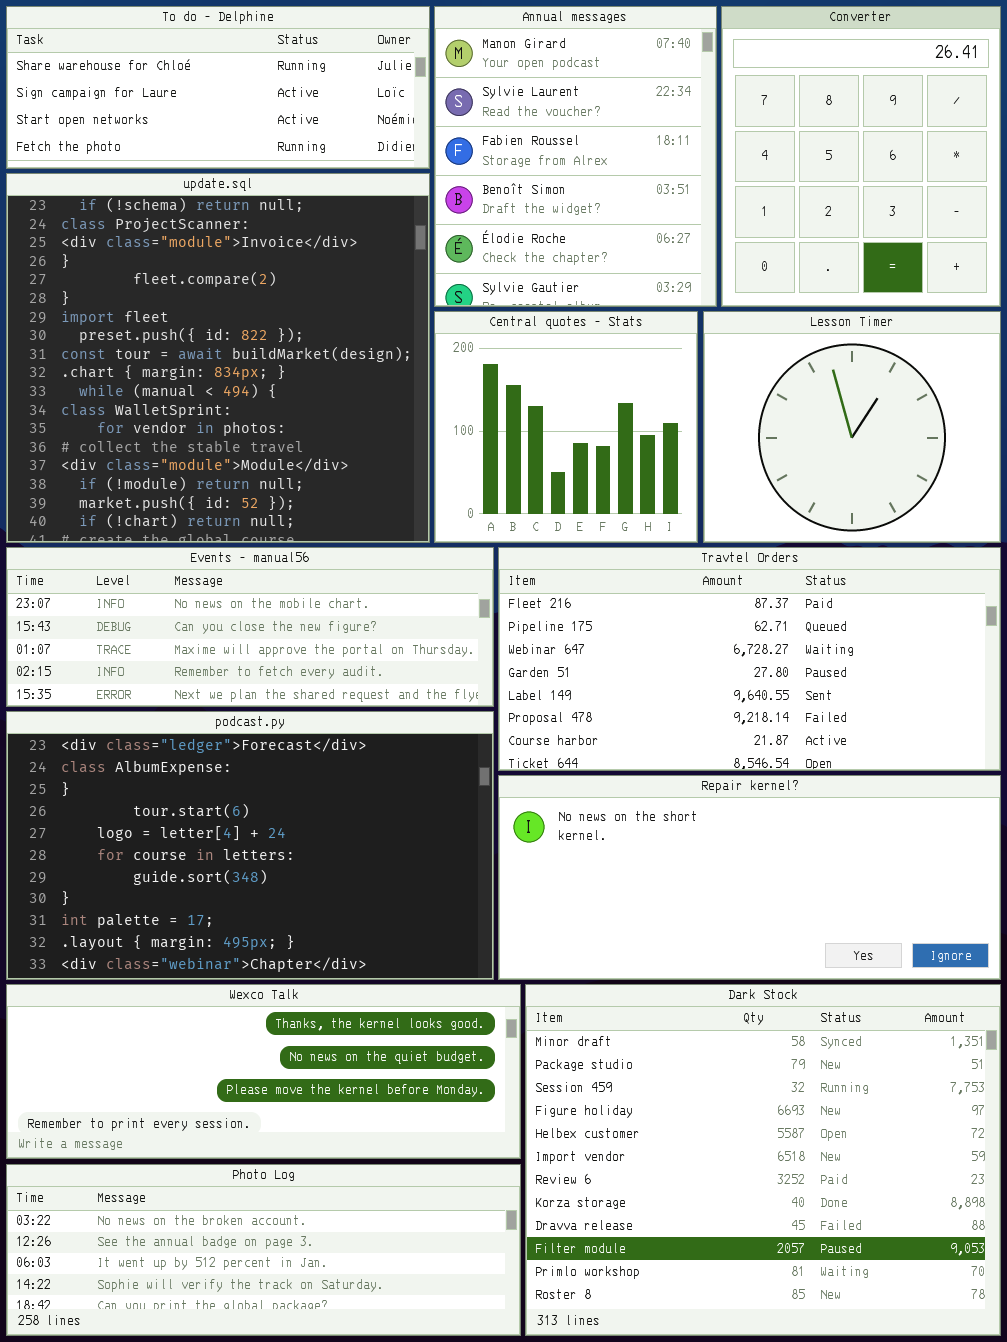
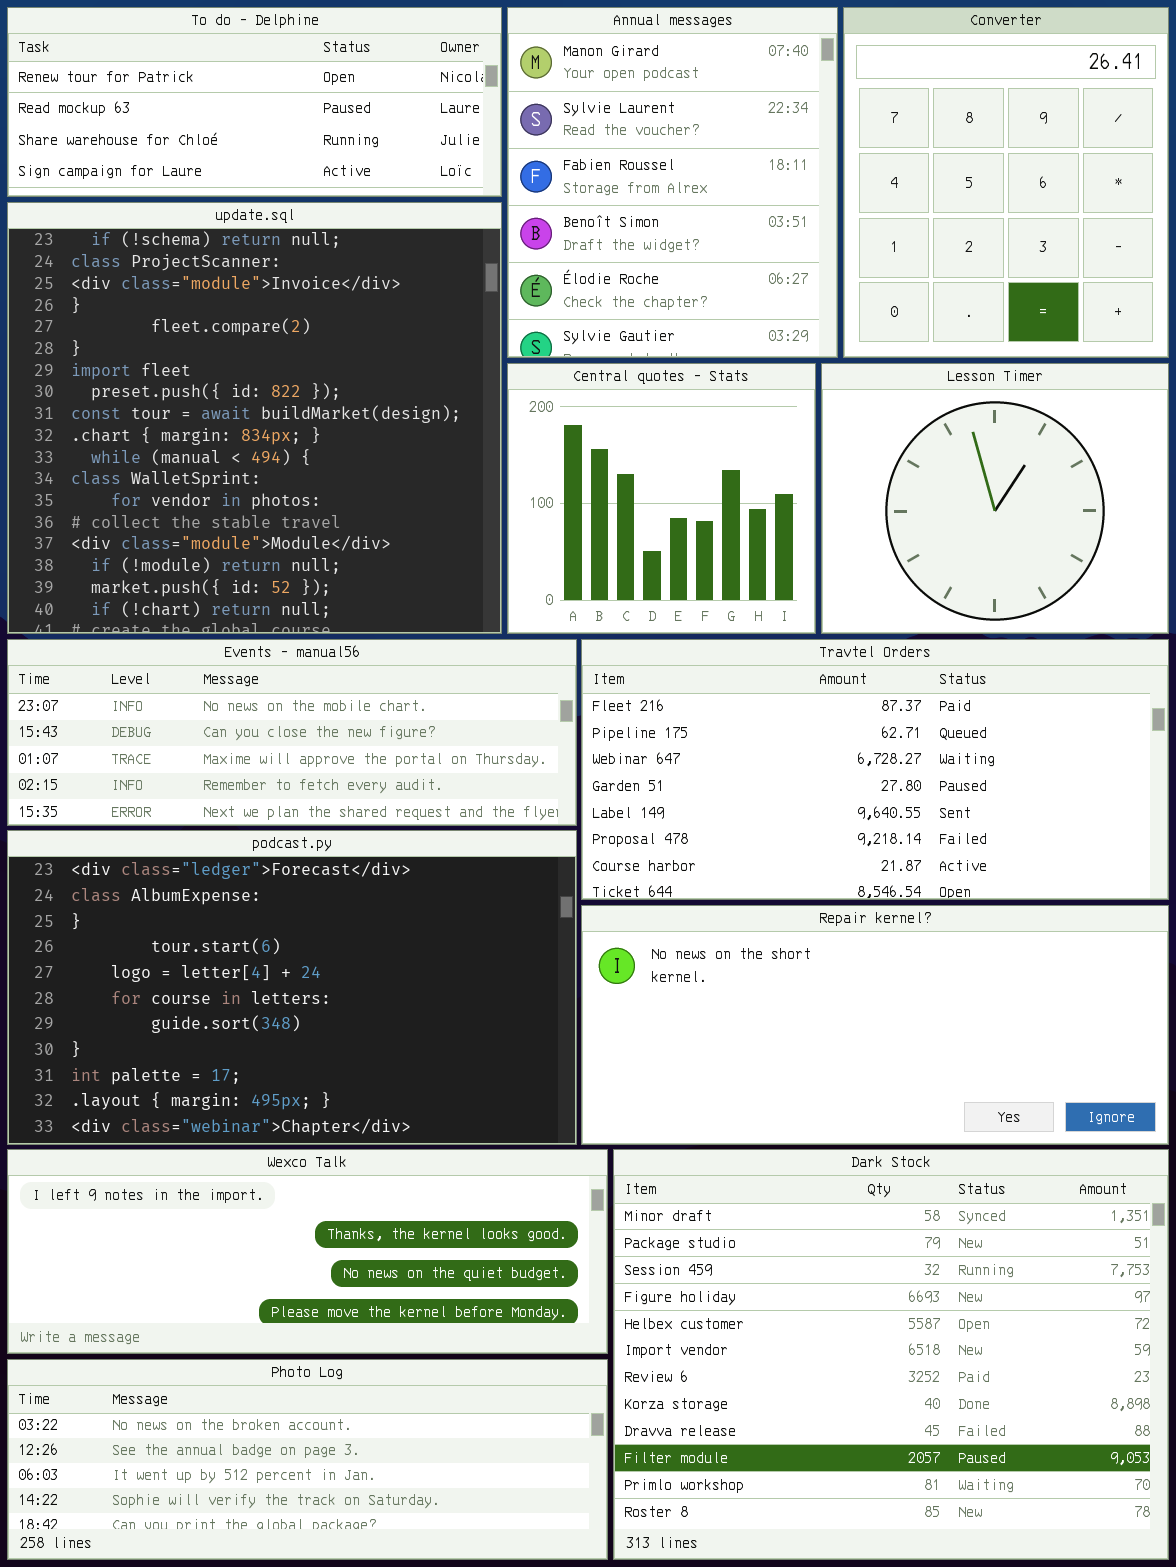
To do - Delphine: [6,6,430,169] -> [7,7,502,197], scrolled up 2 rows
Wexco Talk: [6,984,521,1159] -> [7,1149,608,1354], scrolled up 1 row

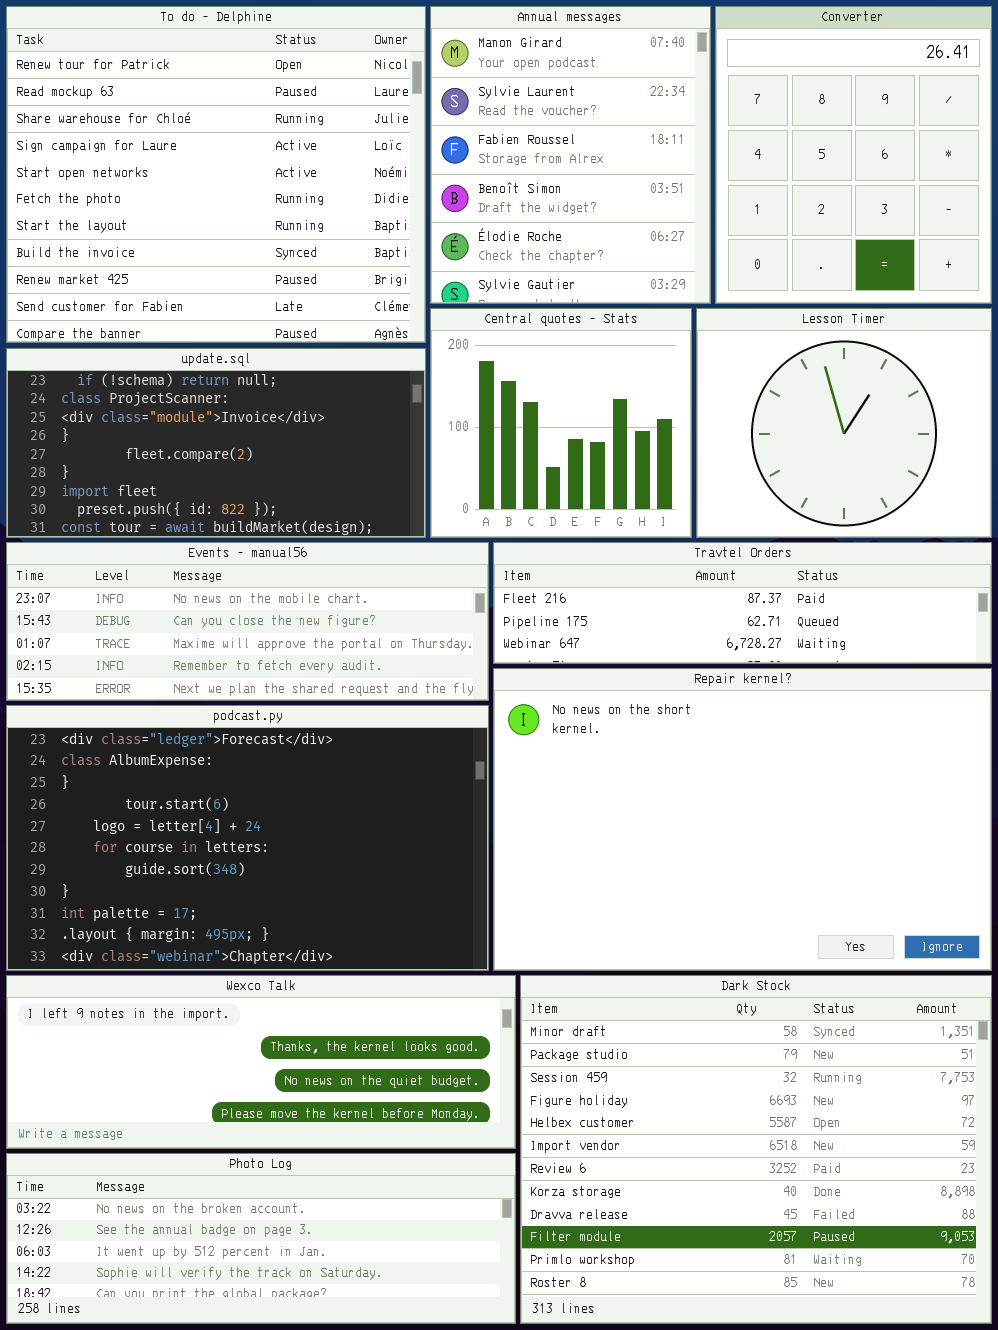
To do - Delphine: [7,7,502,197] -> [6,6,426,343], resized
update.sql: [7,202,502,634] -> [6,348,426,538], resized
Travtel Orders: [581,639,1169,900] -> [493,542,992,664], resized
Repair kernel?: [581,905,1169,1145] -> [493,668,992,971], resized

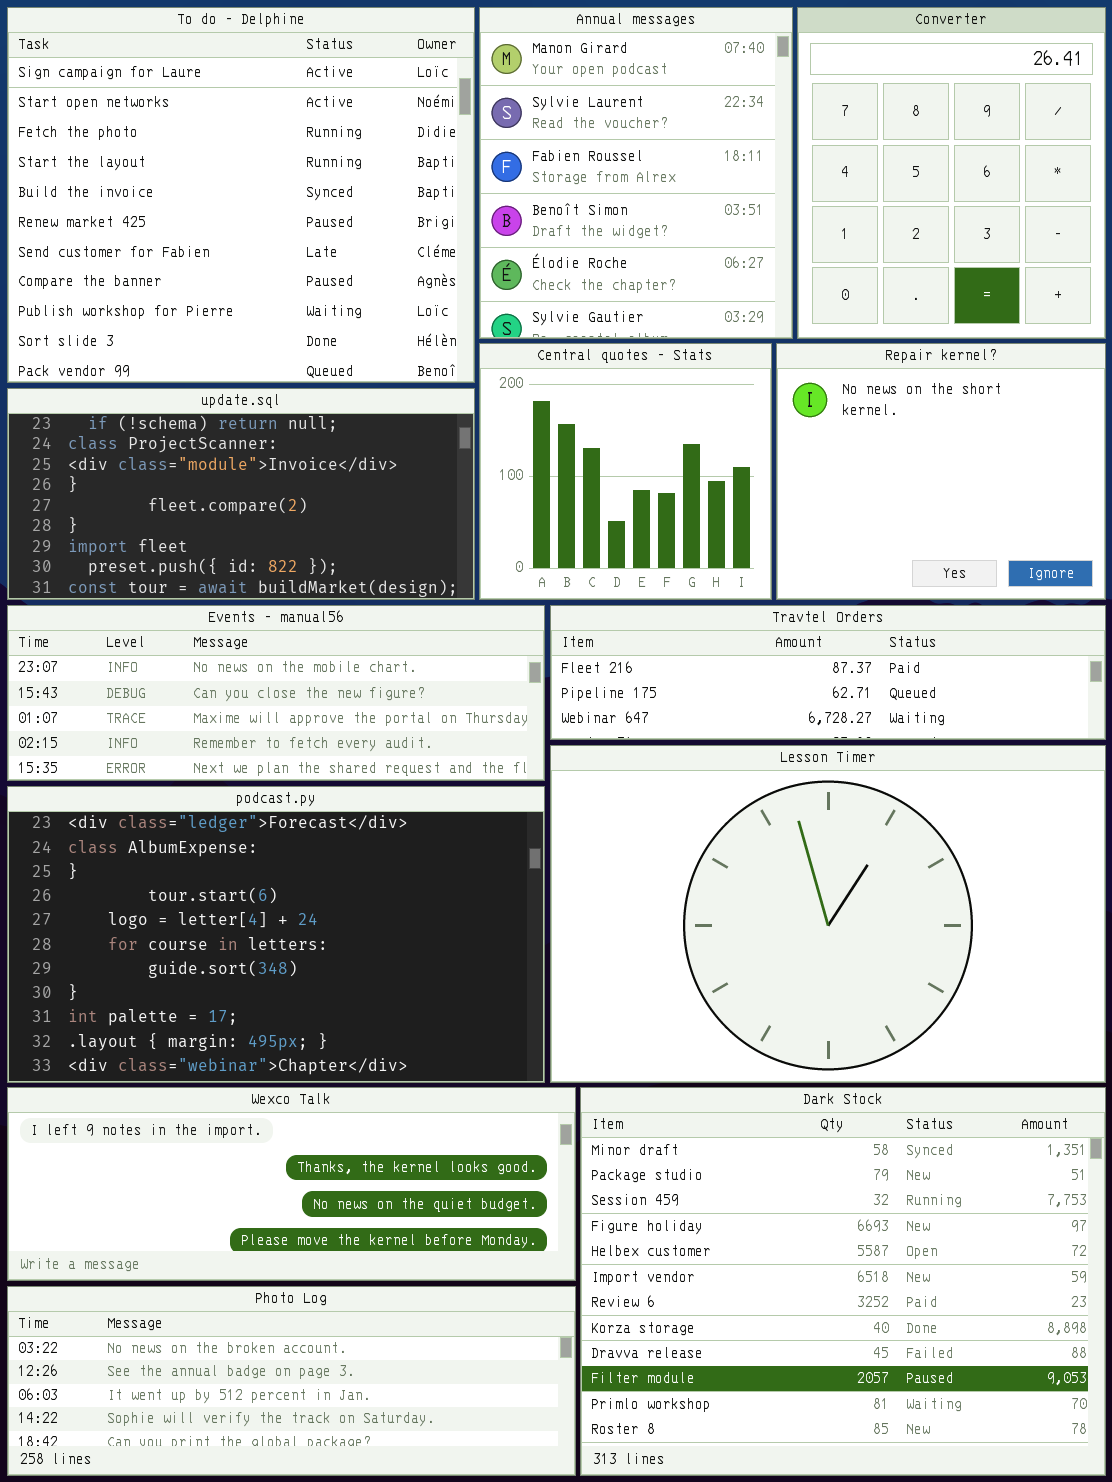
To do - Delphine: [6,6,426,343] -> [7,7,475,383], scrolled down 3 rows
Lesson Timer: [696,308,992,538] -> [550,745,1106,1083], moved, resized
Repair kernel?: [493,668,992,971] -> [776,343,1106,600], moved, resized

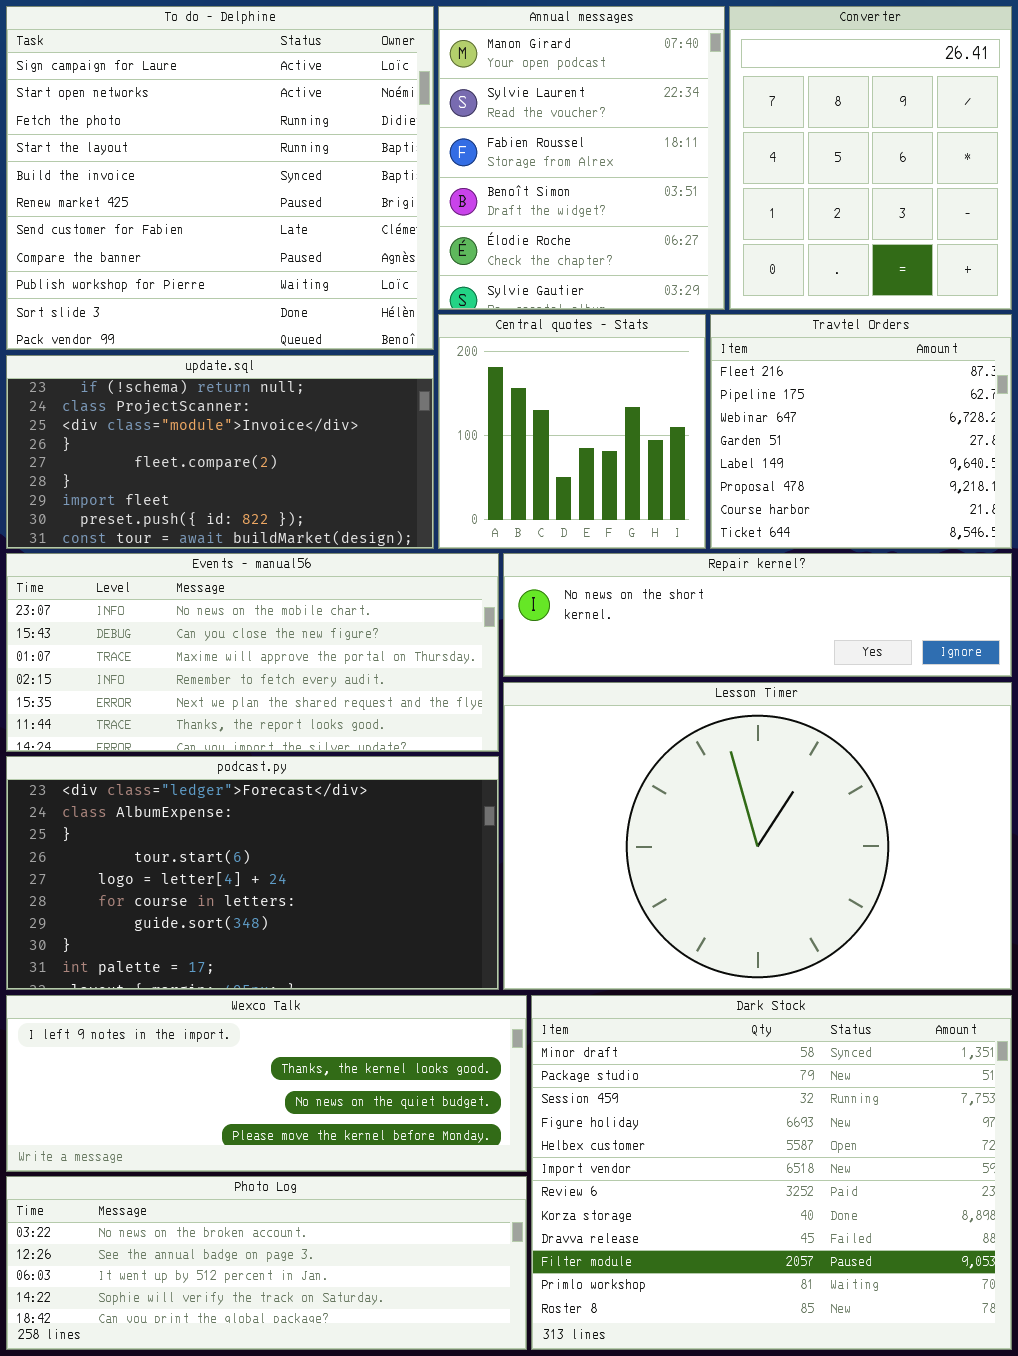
Repair kernel?: [776,343,1106,600] -> [503,553,1012,677], moved, resized
Events - manual56: [7,605,545,781] -> [6,553,499,752], resized
Travtel Orders: [550,605,1106,740] -> [710,314,1012,549], moved, resized
podcast.py: [7,786,545,1083] -> [6,756,499,990], resized

